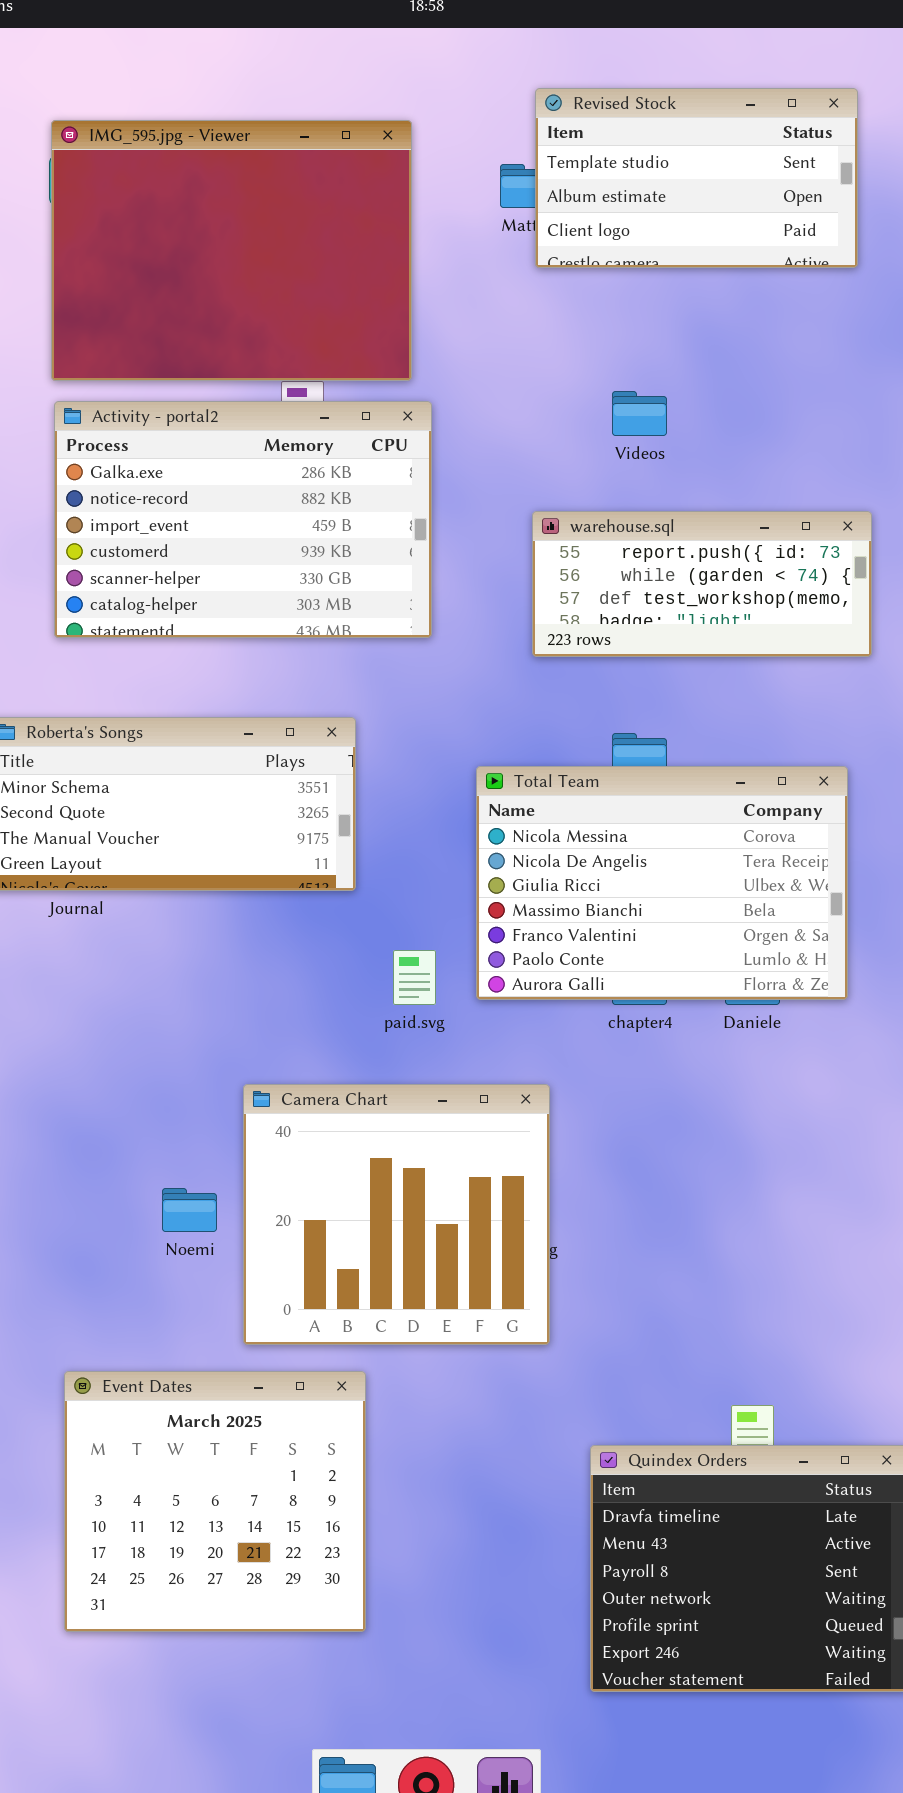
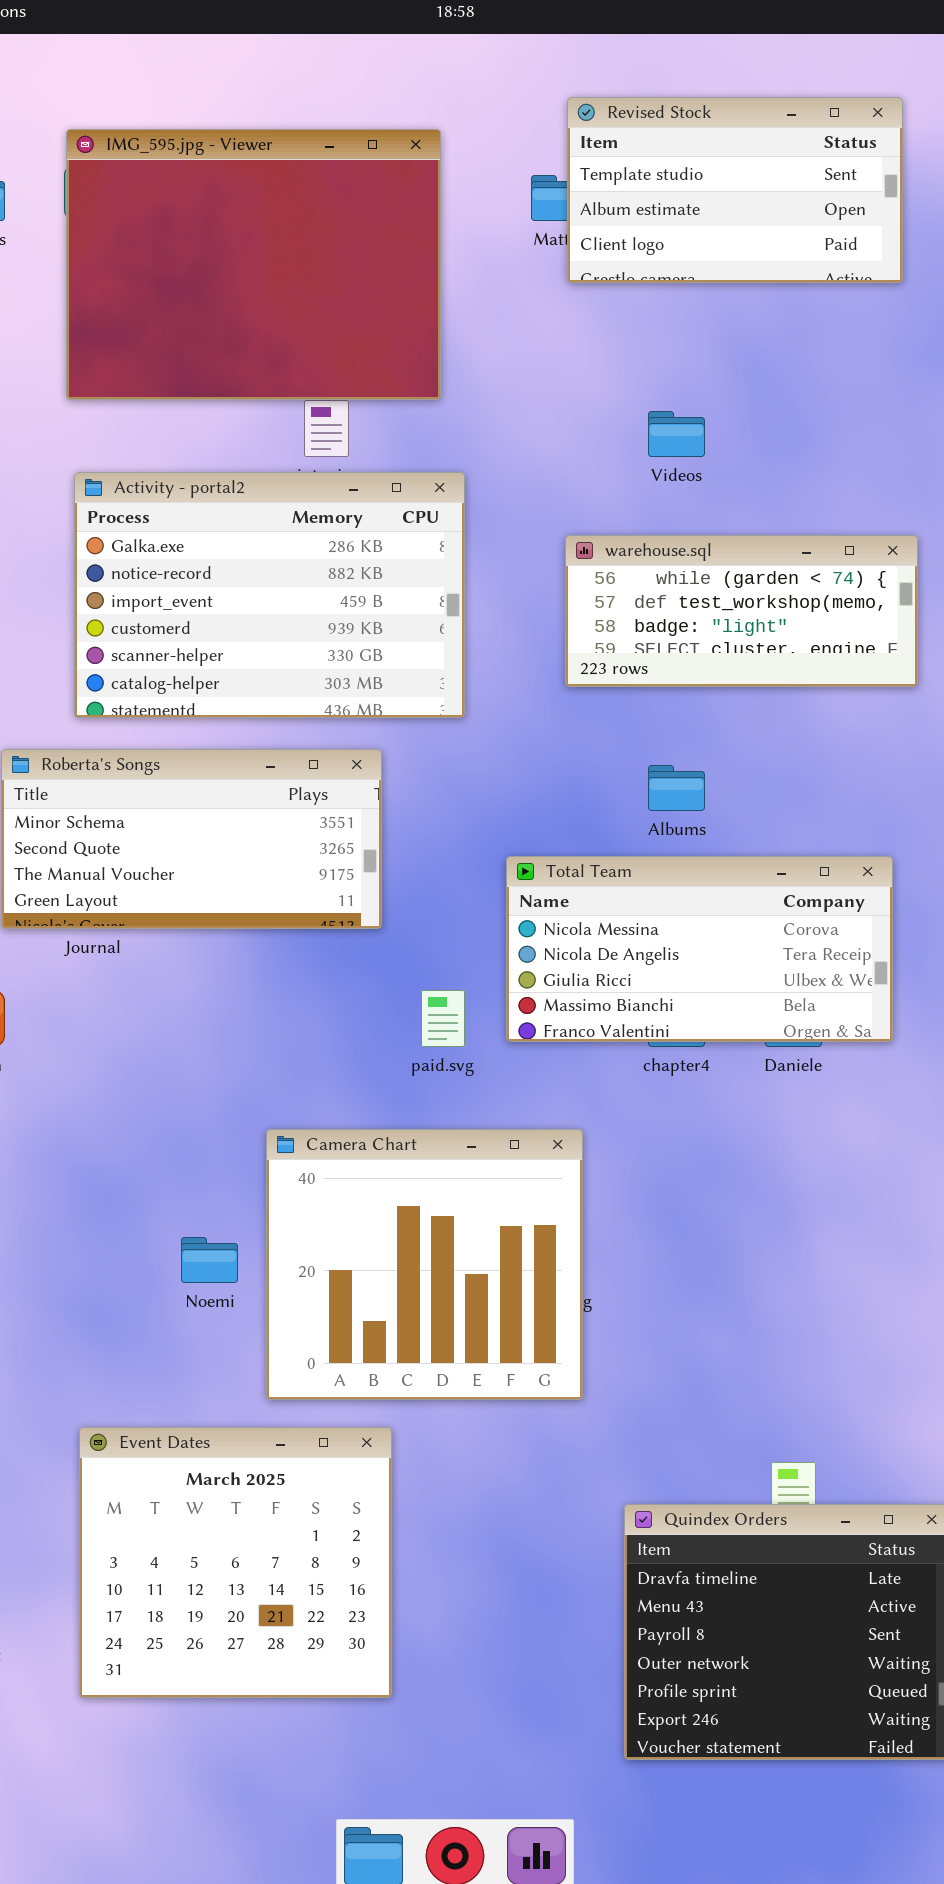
Activity - portal2: [54,401,432,638] -> [74,472,465,718], moved
warehouse.sql: [532,511,872,657] -> [565,535,918,687], scrolled down 1 row
Total Team: [476,766,848,1000] -> [506,856,893,1042], resized

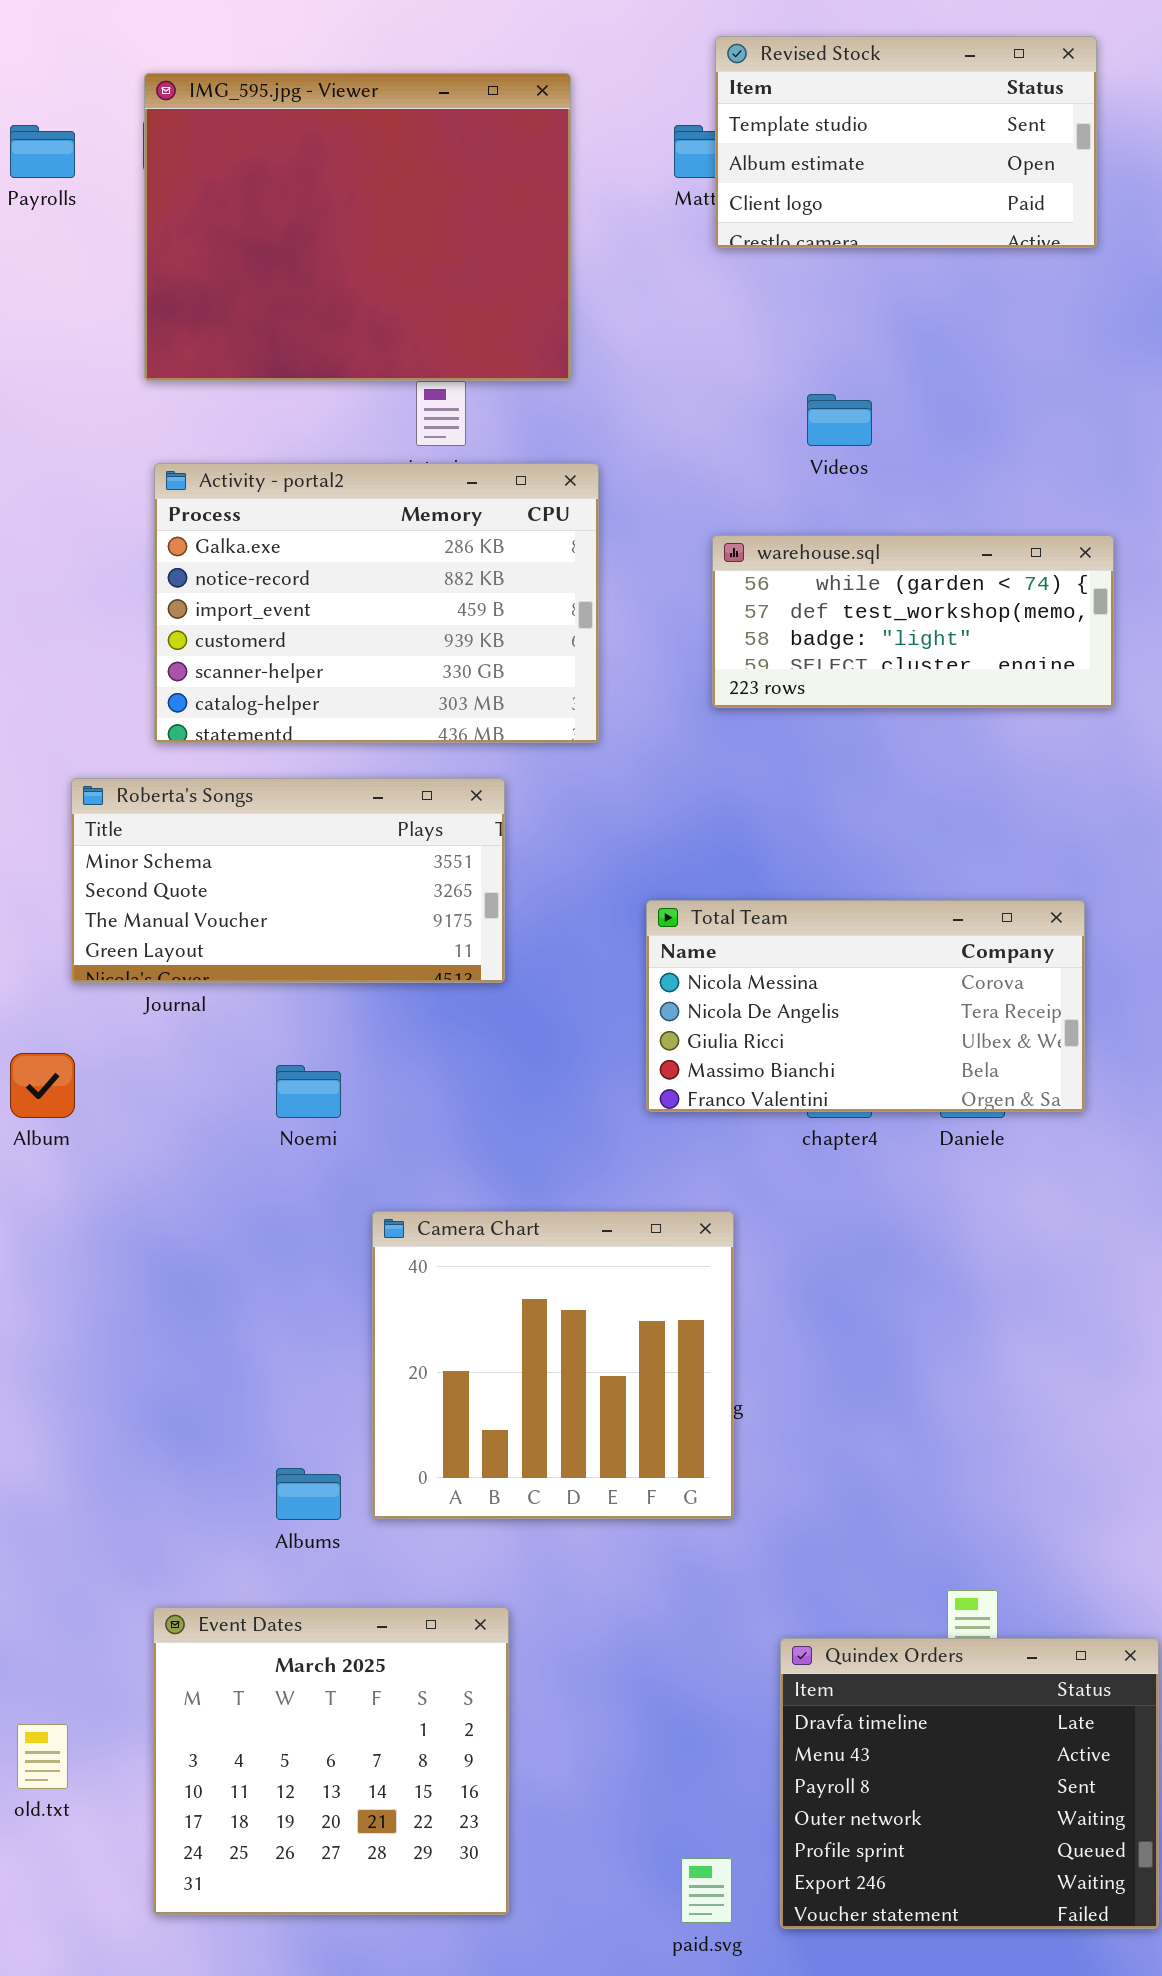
Albums: [648,765,705,811] -> [276,1468,341,1520], moved
paid.svg: [421,990,465,1047] -> [681,1858,732,1923], moved
Noemi: [181,1237,238,1283] -> [276,1065,341,1118], moved
Event Dates: [79,1427,392,1698] -> [153,1607,509,1915], moved

